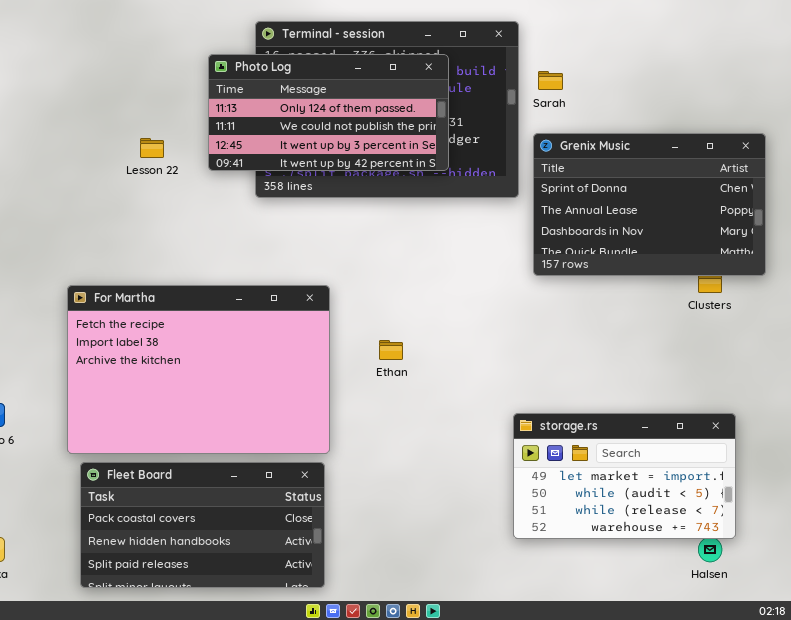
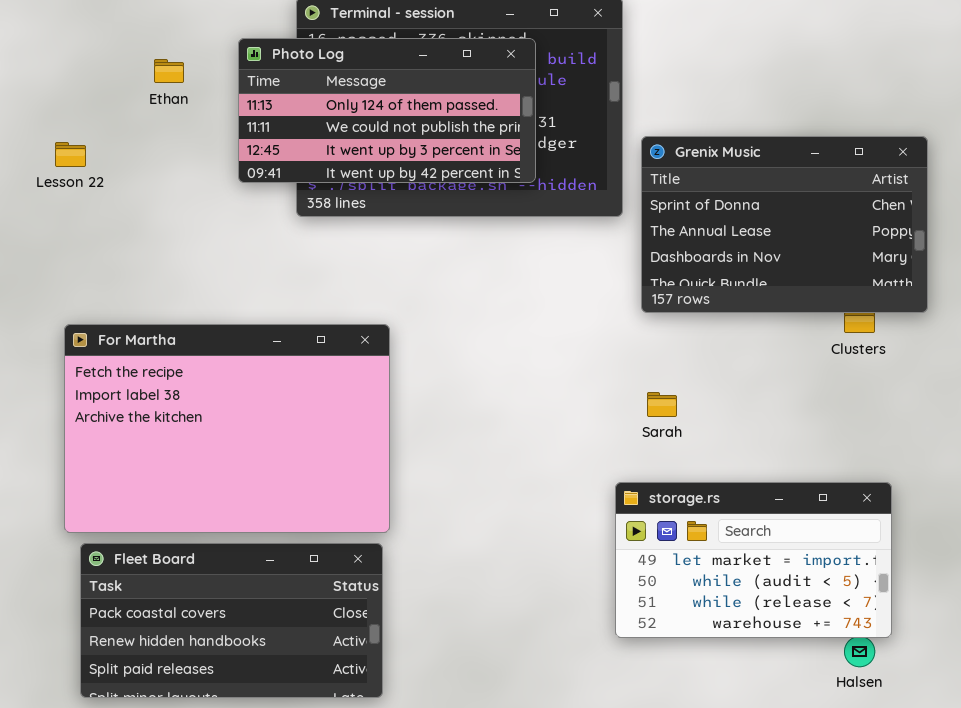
Sarah: [538,71,563,90] -> [647,392,677,417], moved
Lesson 22: [140,138,164,158] -> [55,142,86,167], moved
Ethan: [379,340,403,360] -> [154,59,184,83], moved

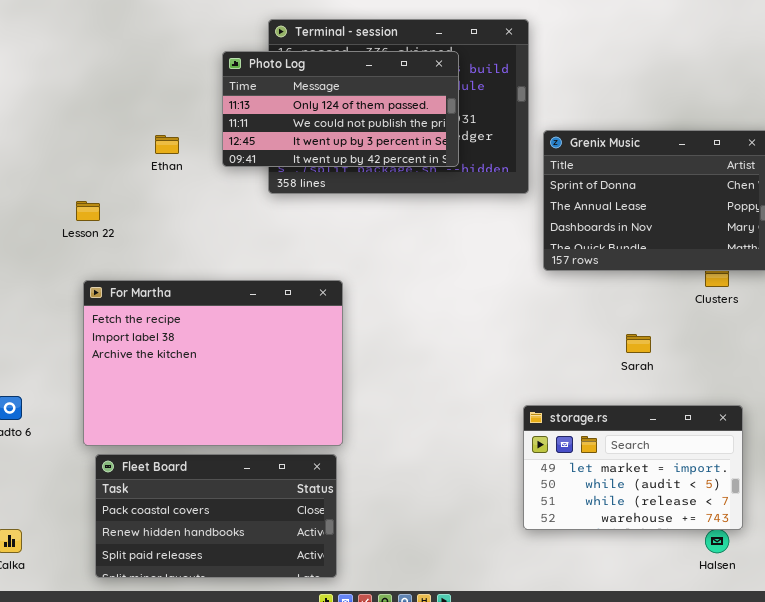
Ethan: [154,59,184,83] -> [155,135,179,154], moved
Lesson 22: [55,142,86,167] -> [76,201,100,221], moved
Sarah: [647,392,677,417] -> [626,334,651,353], moved

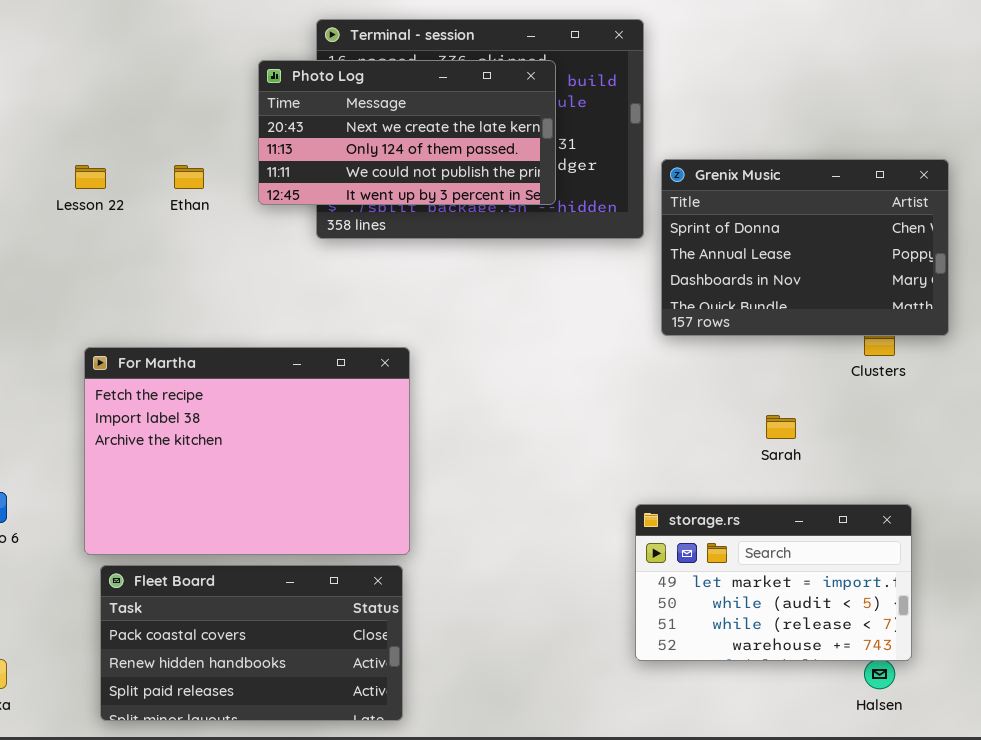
Photo Log: [222,51,459,167] -> [258,60,556,205], scrolled up 1 row
Lesson 22: [76,201,100,221] -> [75,165,106,189], moved

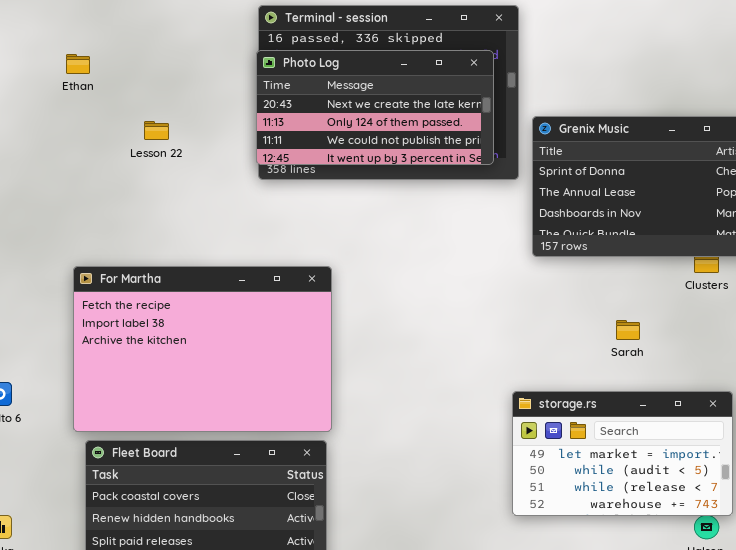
Photo Log: [258,60,556,205] -> [256,50,494,165], moved
Lesson 22: [75,165,106,189] -> [144,121,169,140], moved
Ethan: [174,165,204,189] -> [66,54,90,74], moved

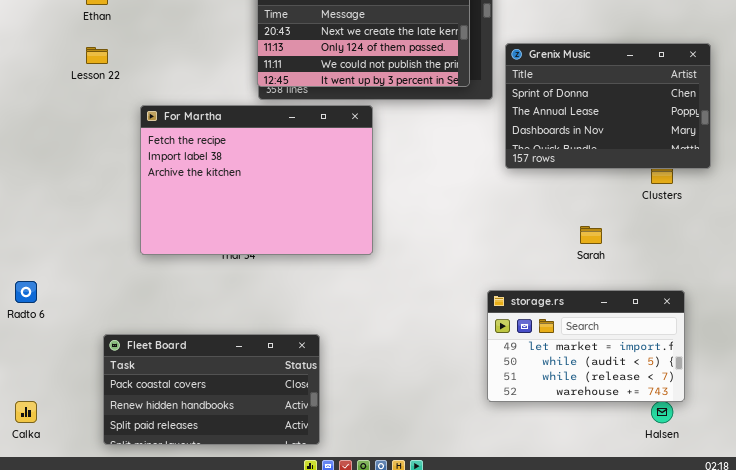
Lesson 22: [144,121,169,140] -> [86,47,108,64], moved
For Martha: [73,266,332,432] -> [140,105,373,255], moved

